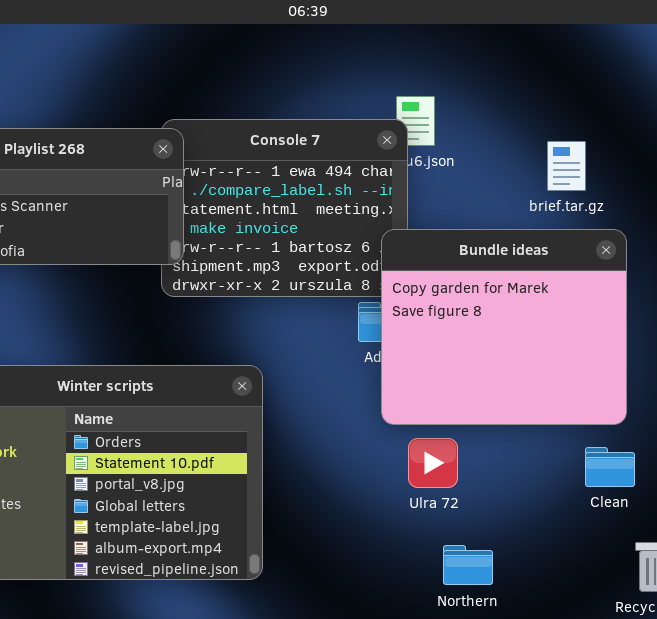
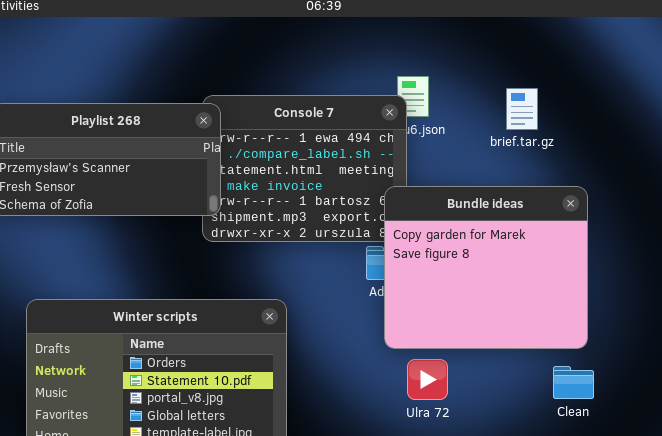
brief.tar.gz: [547,141,586,191] -> [506,88,538,130], moved

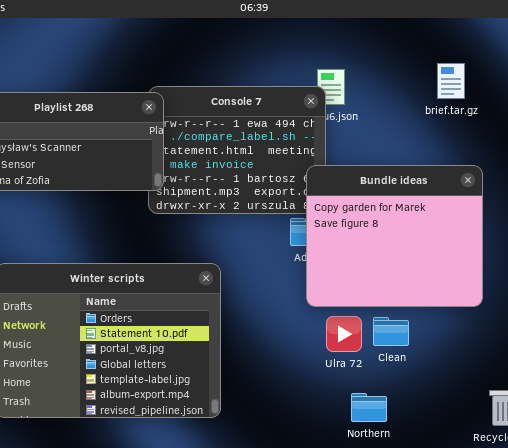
brief.tar.gz: [506,88,538,130] -> [437,63,465,99], moved
Clean: [553,366,594,399] -> [373,317,409,346], moved

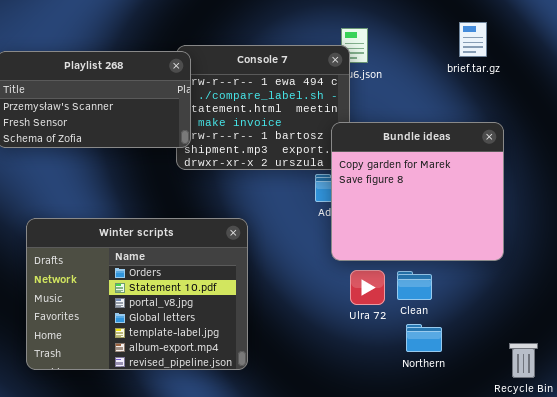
Northern: [351,393,387,422] -> [406,324,442,352], moved

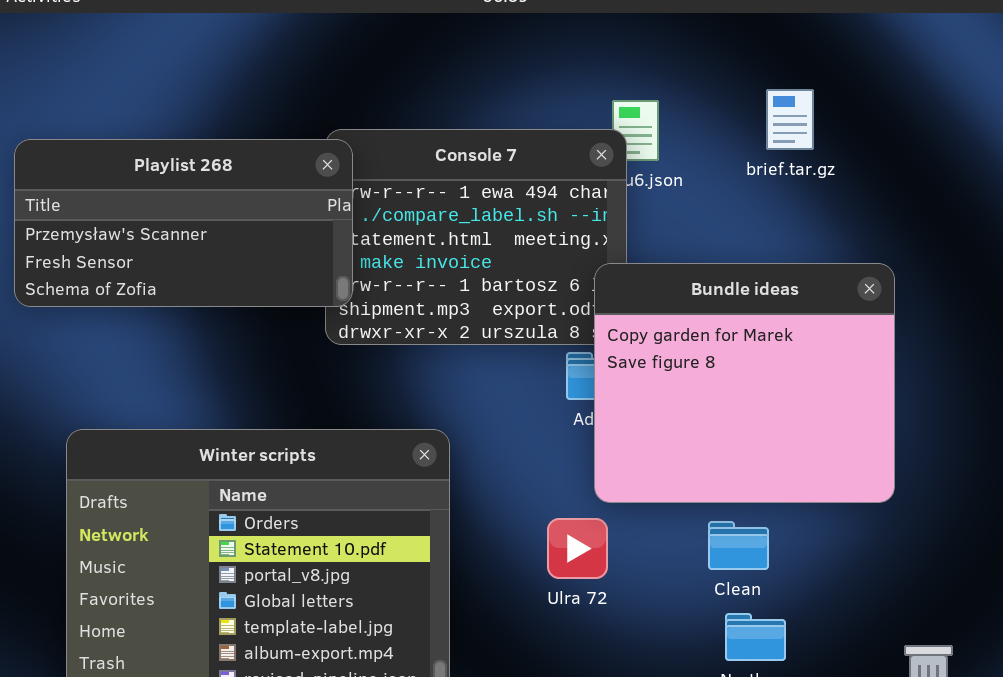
brief.tar.gz: [459,22,487,57] -> [766,89,814,150], moved
Ulra 72: [350,270,385,305] -> [547,518,608,579], moved

